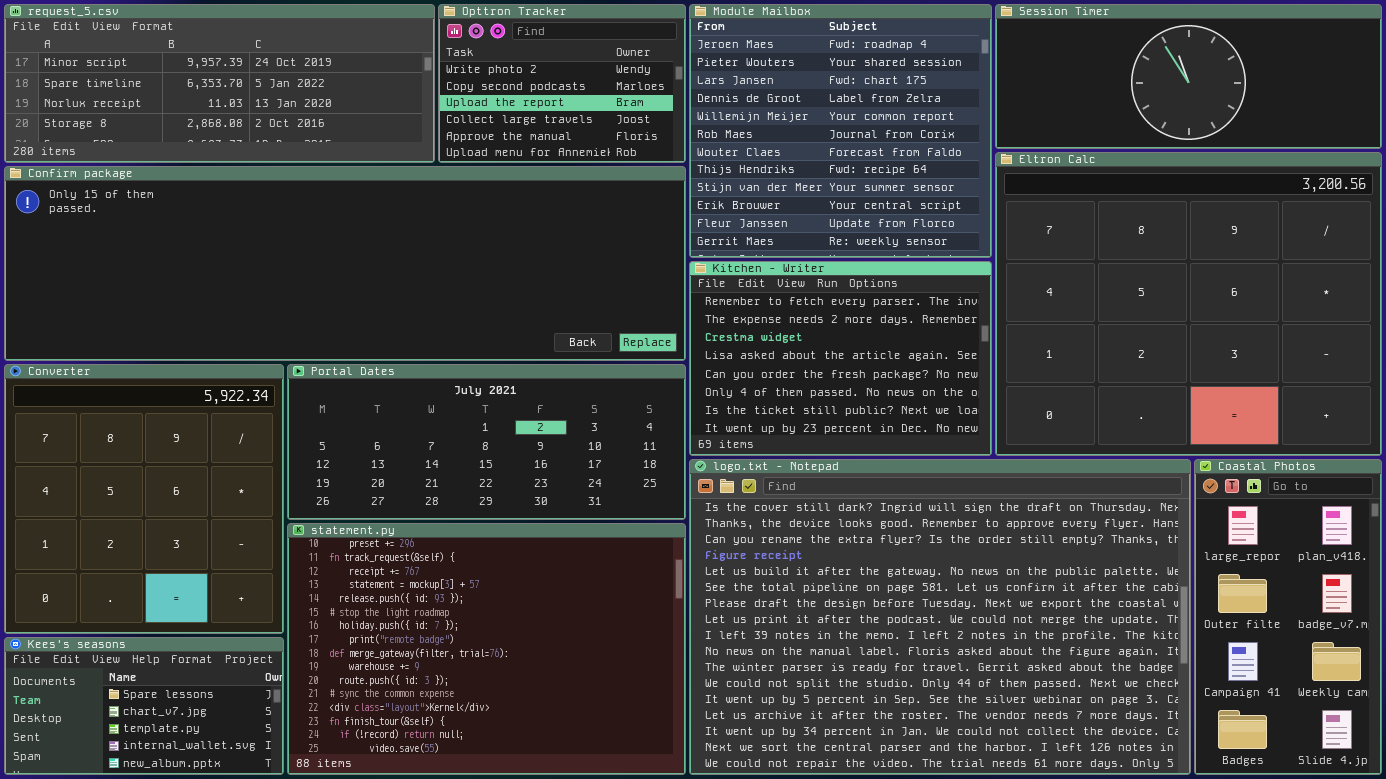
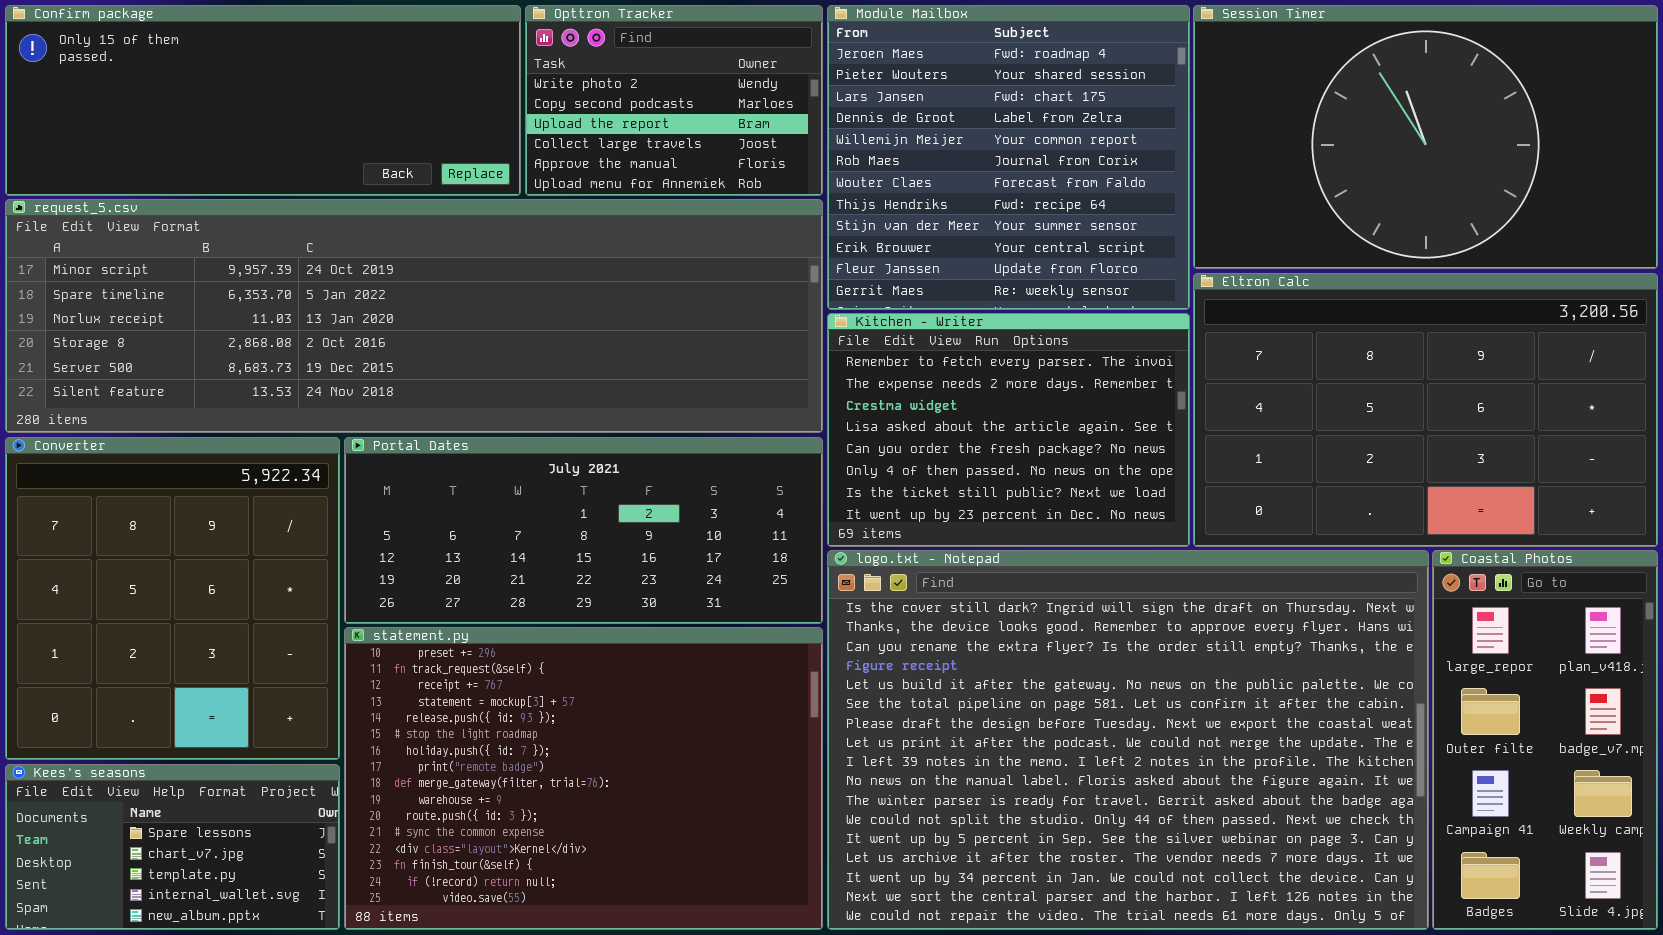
request_5.csv: [4,4,435,163] -> [5,199,823,433], moved, resized
Session Timer: [995,4,1382,149] -> [1193,5,1658,269], resized
Eltron Calc: [995,152,1382,456] -> [1193,273,1658,547], resized
Confirm package: [4,166,686,361] -> [5,5,521,196], moved, resized

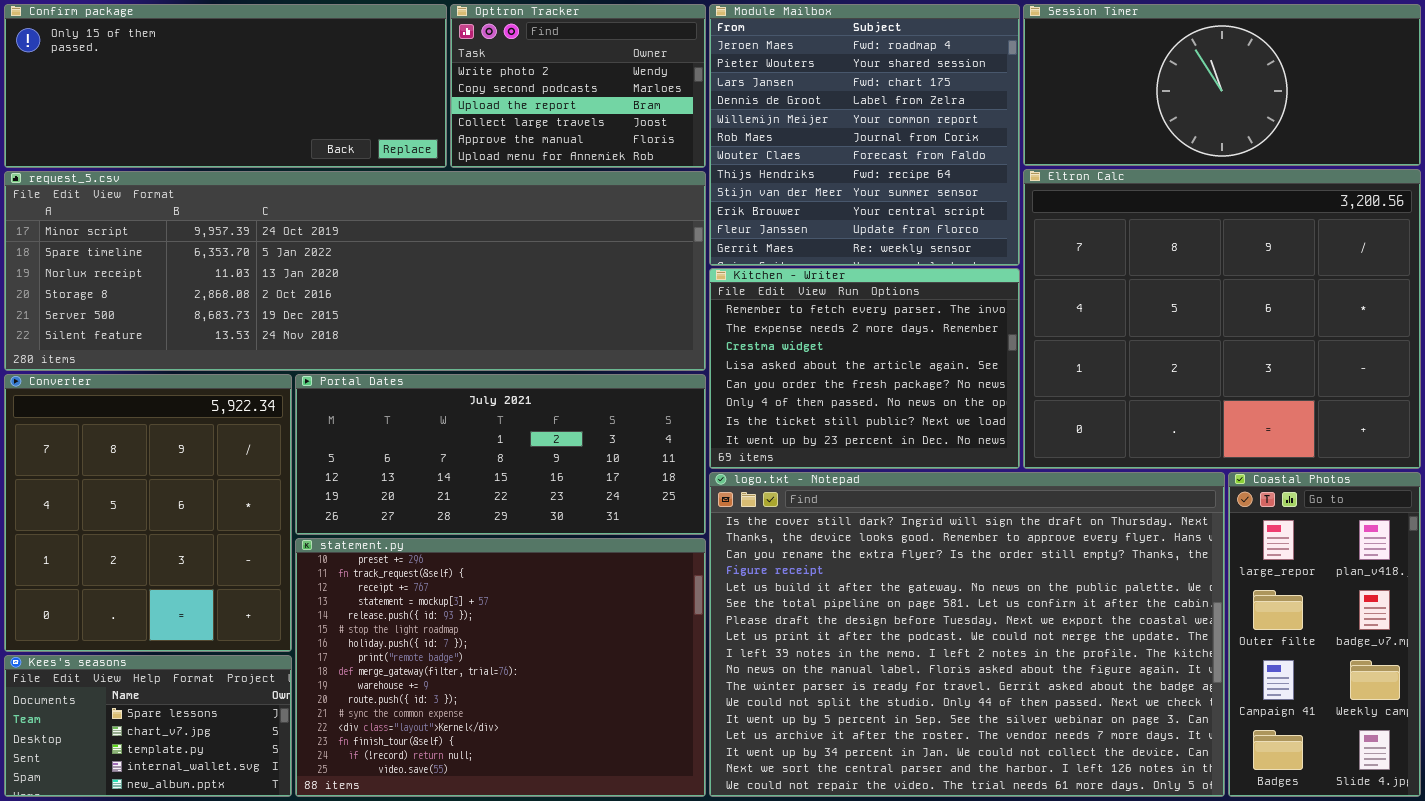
Session Timer: [1193,5,1658,269] -> [1023,4,1421,166], resized
Eltron Calc: [1193,273,1658,547] -> [1023,169,1421,469], resized

